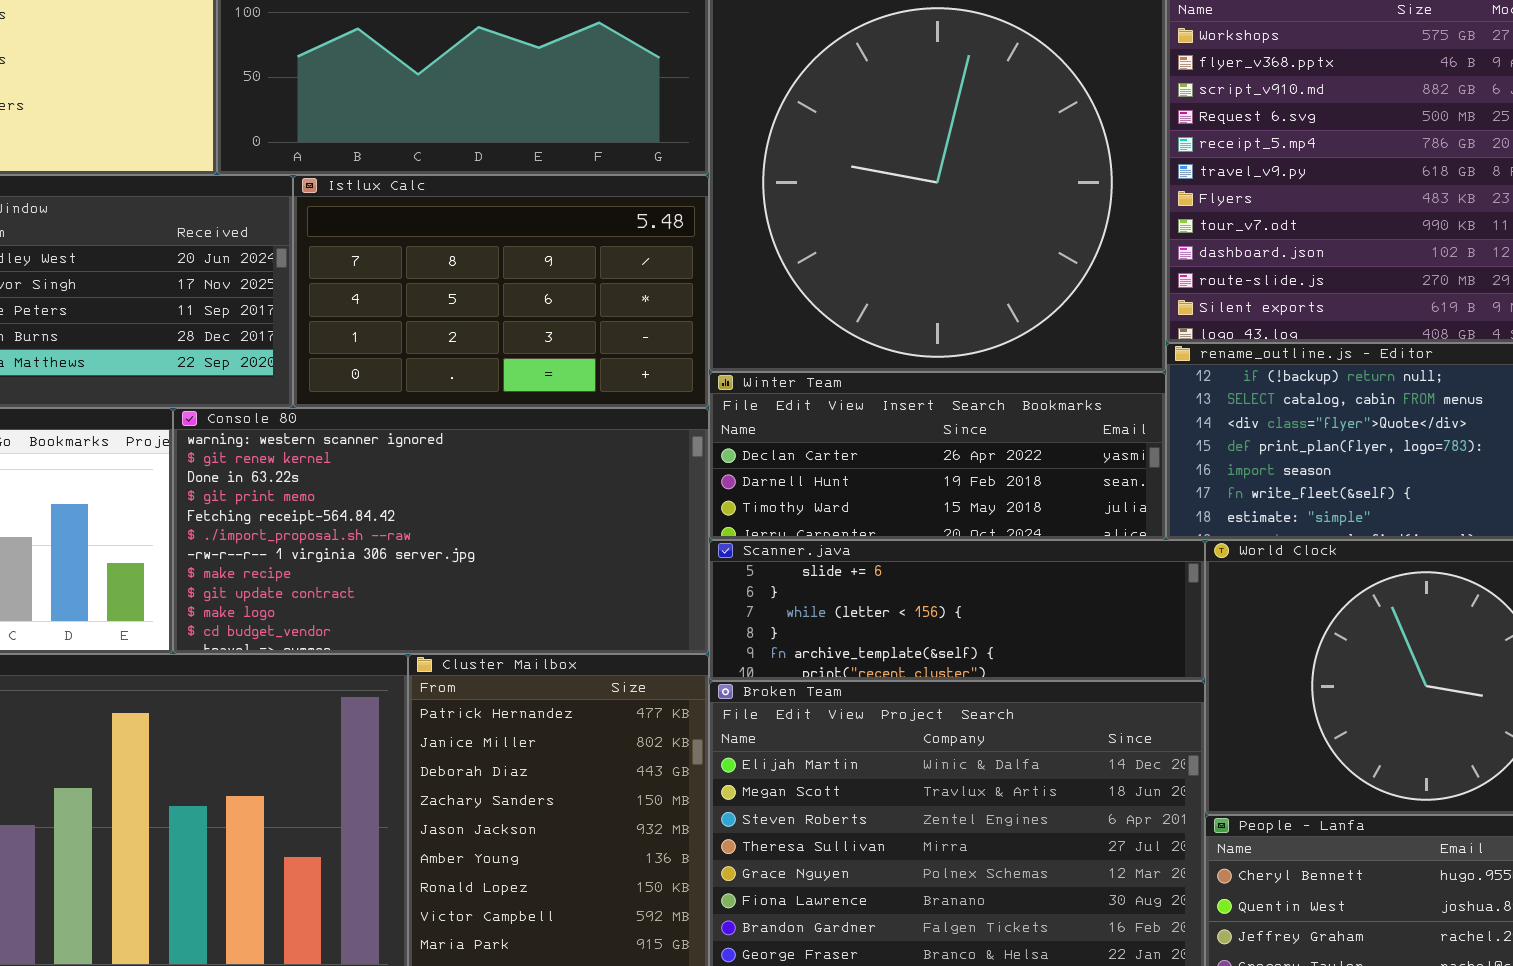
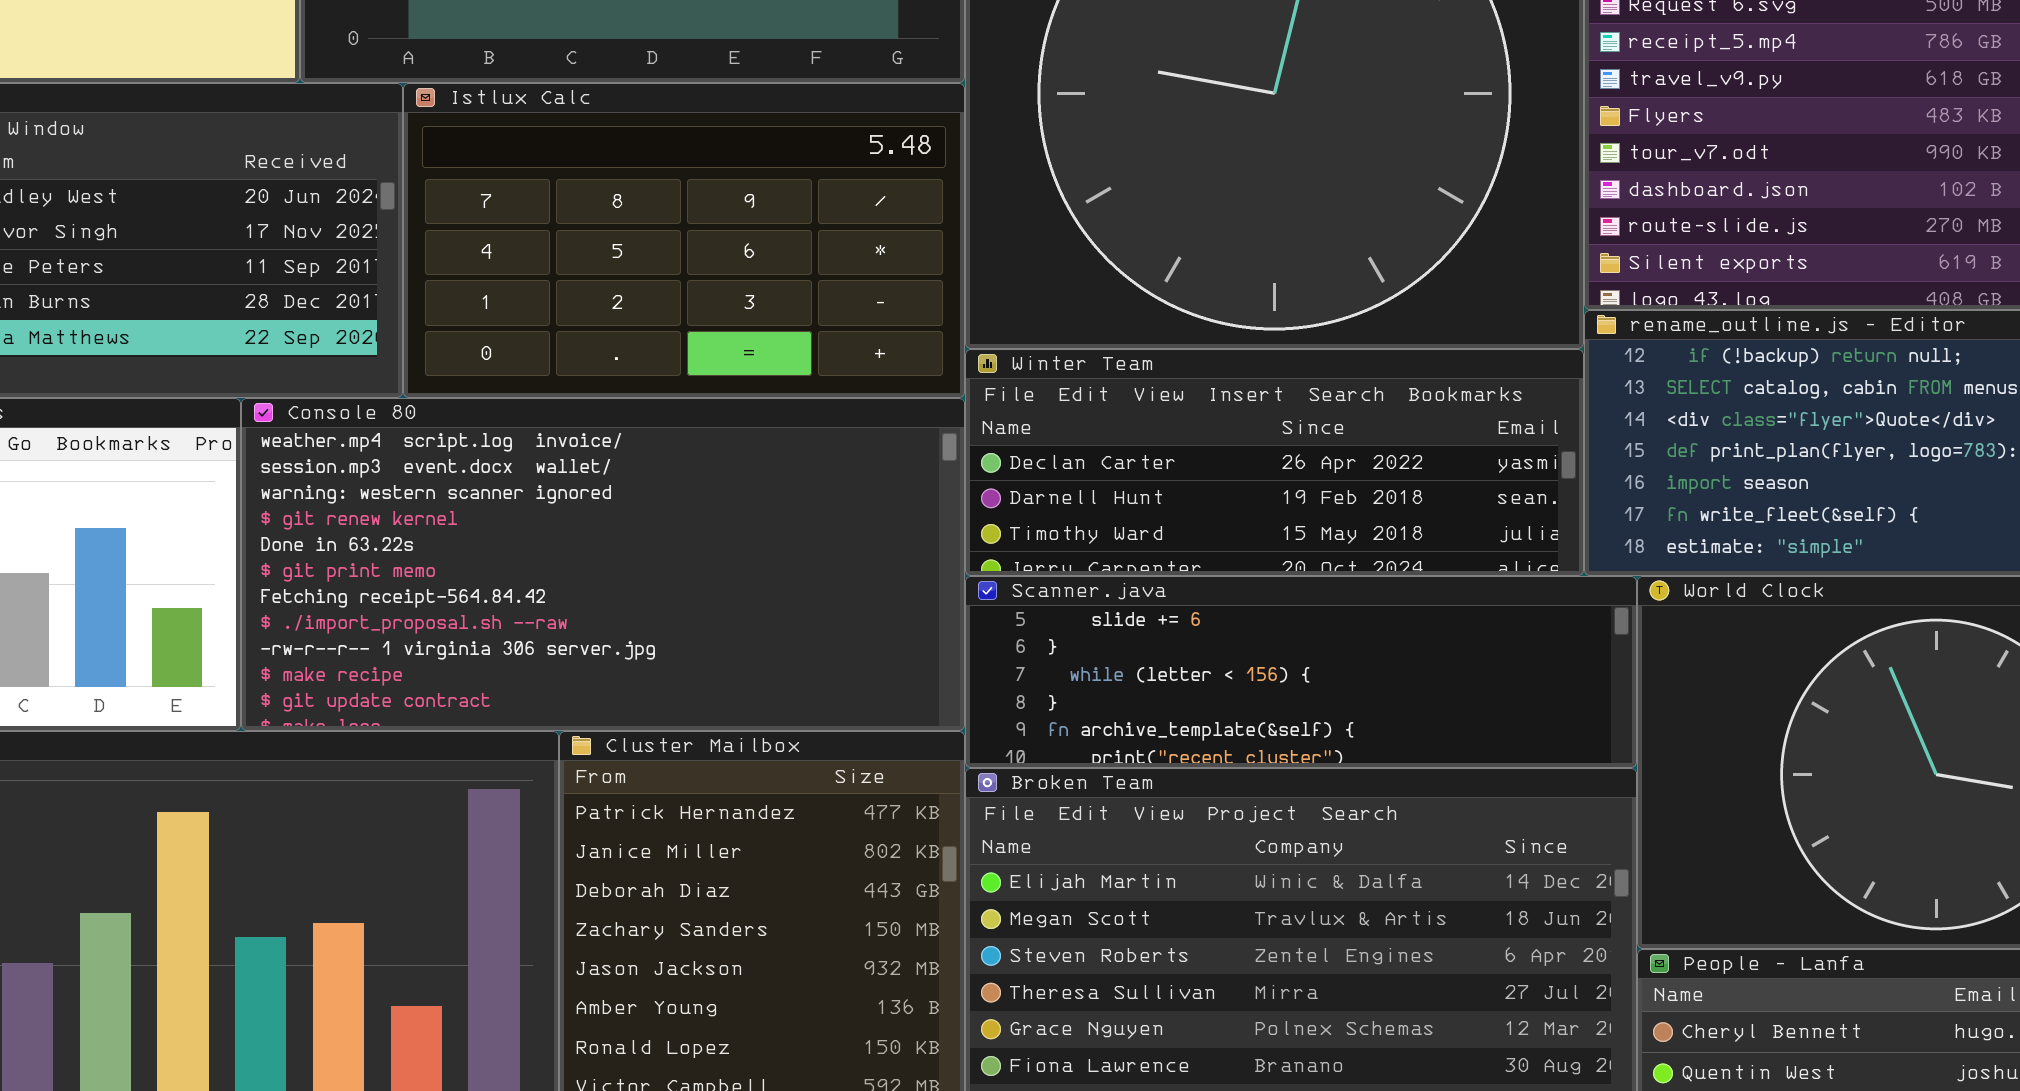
Console 80: [173,408,709,654] -> [241,398,965,731], scrolled up 2 rows

